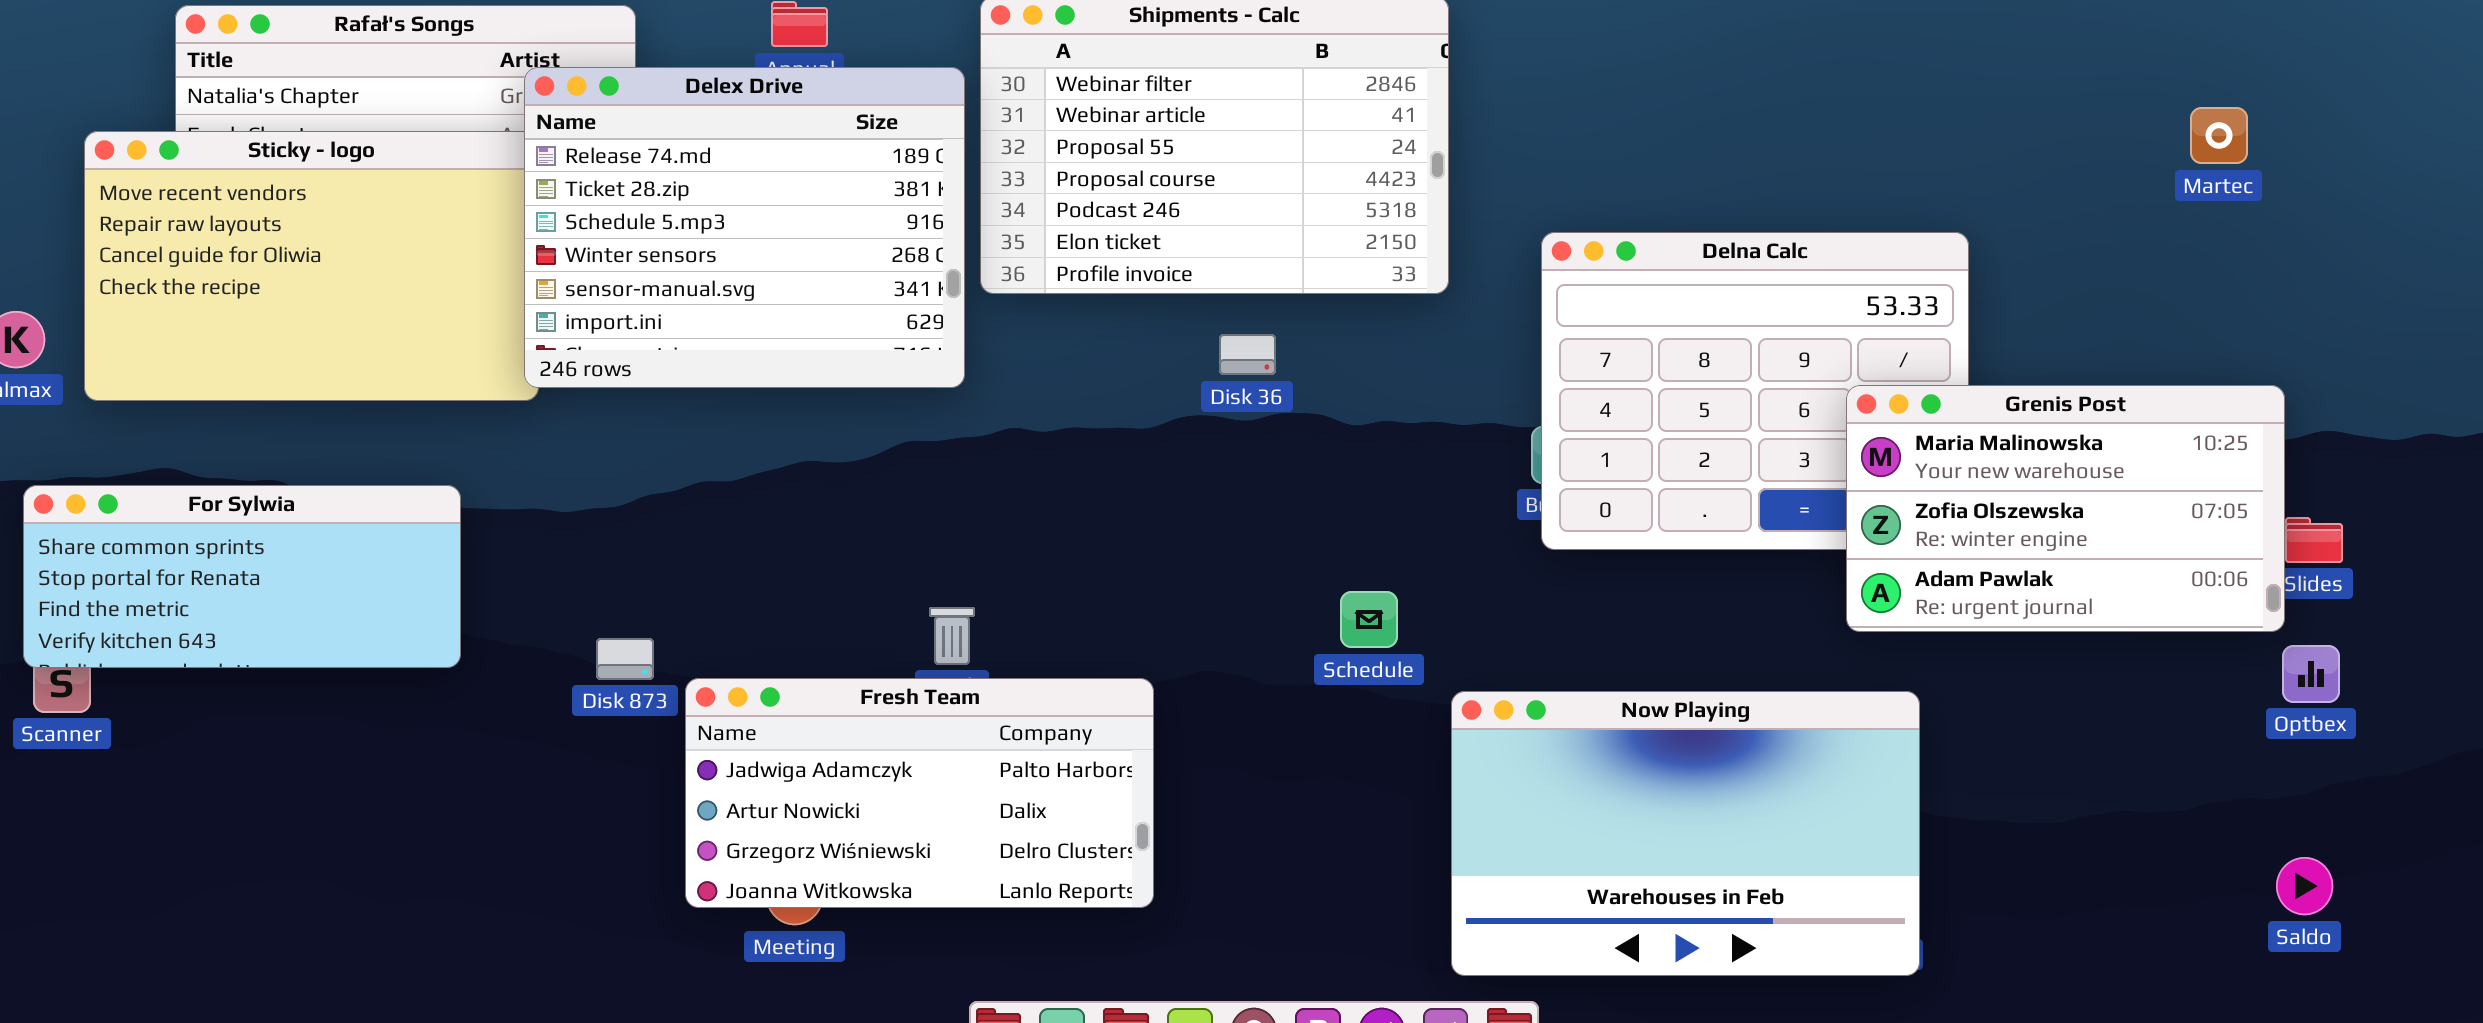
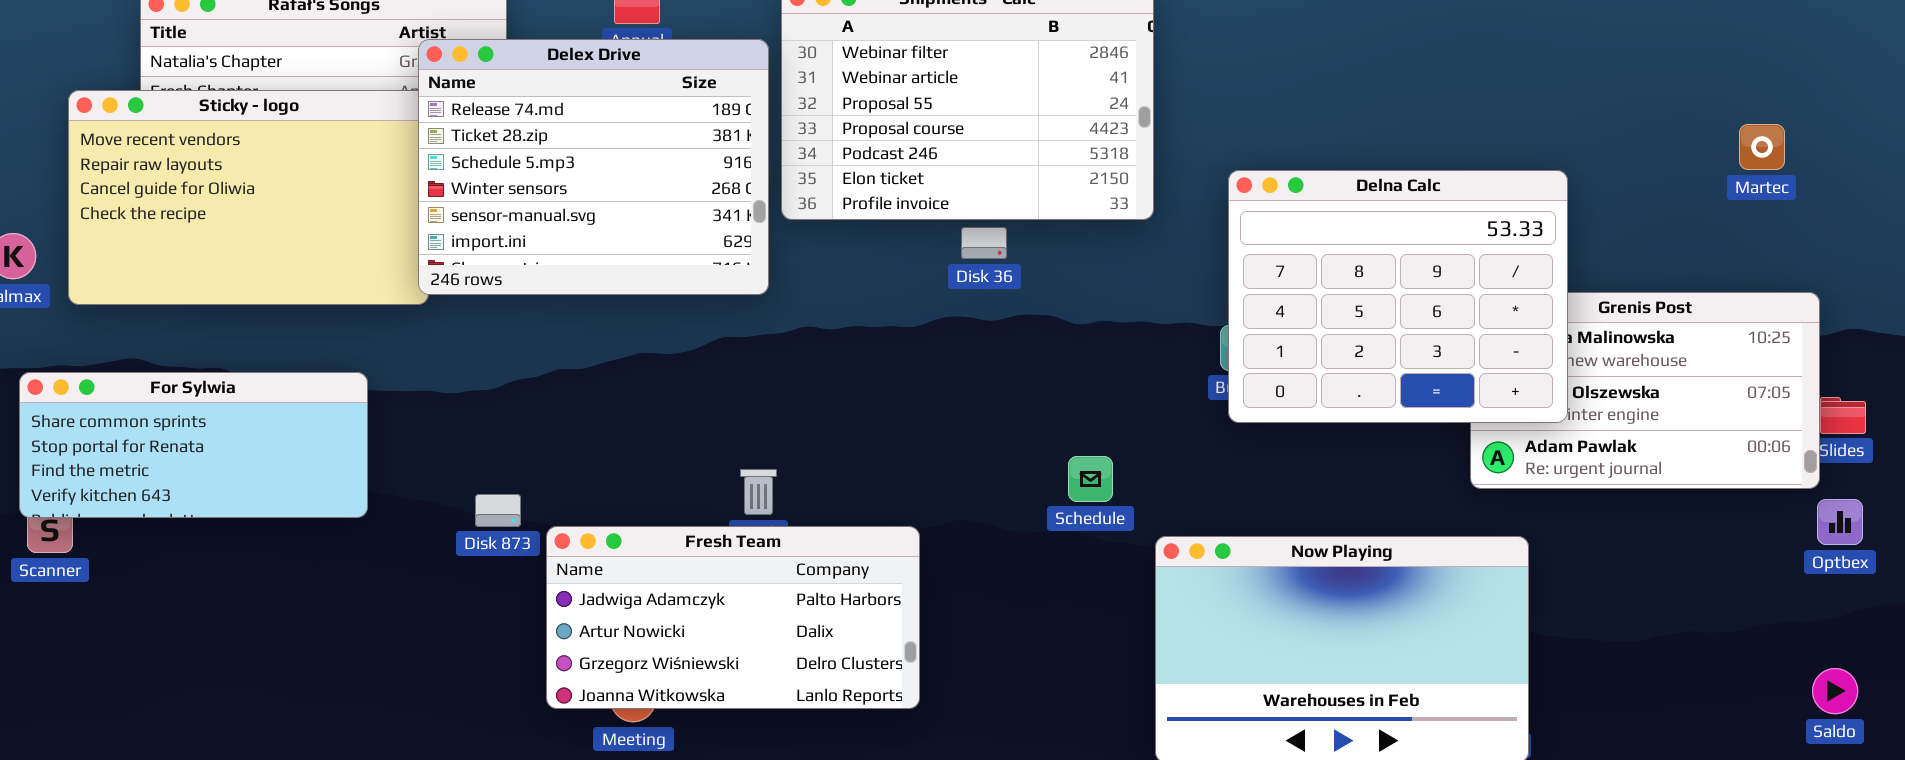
Martec: [2190,107,2248,164] -> [1739,124,1785,170], moved
Delna Calc: [1541,232,1969,550] -> [1228,170,1568,423], raised
Disk 36: [1219,334,1276,375] -> [961,227,1007,259], moved

